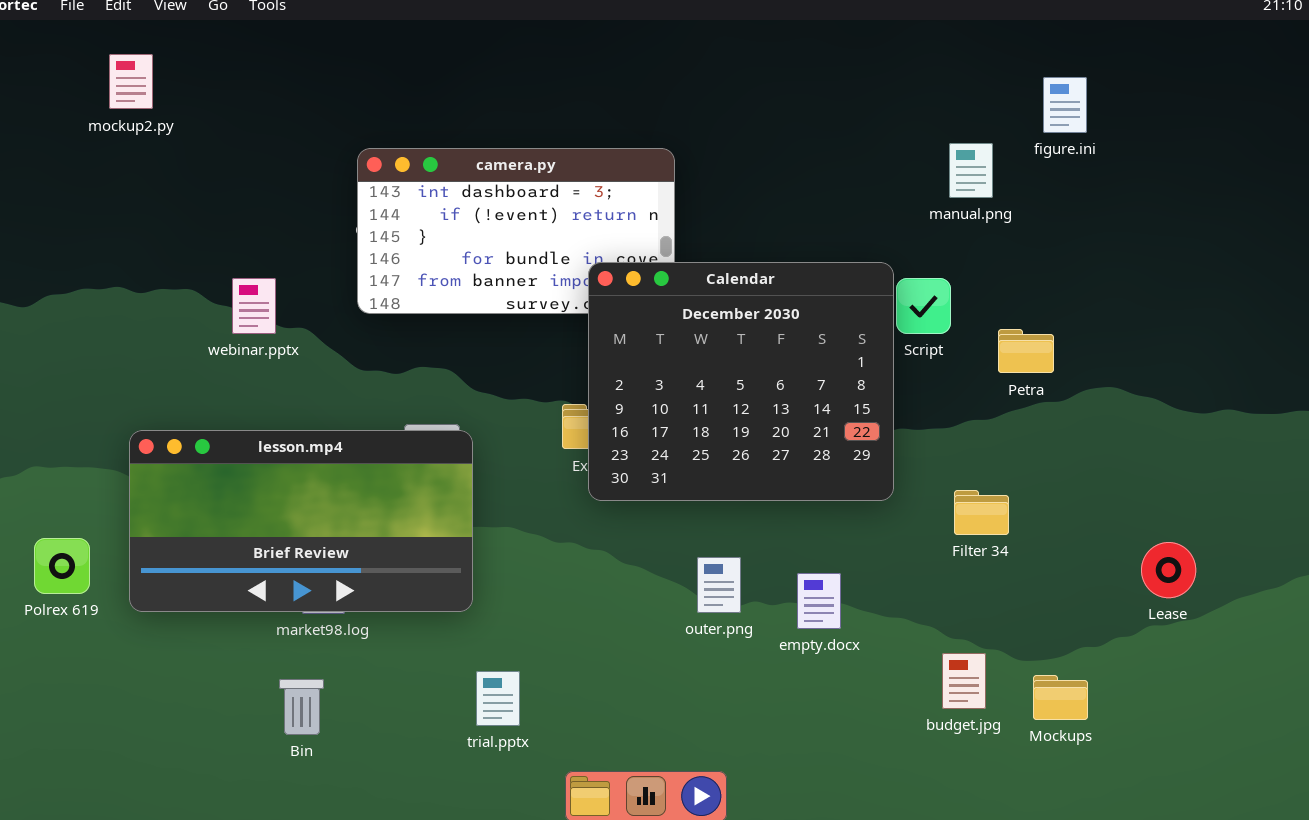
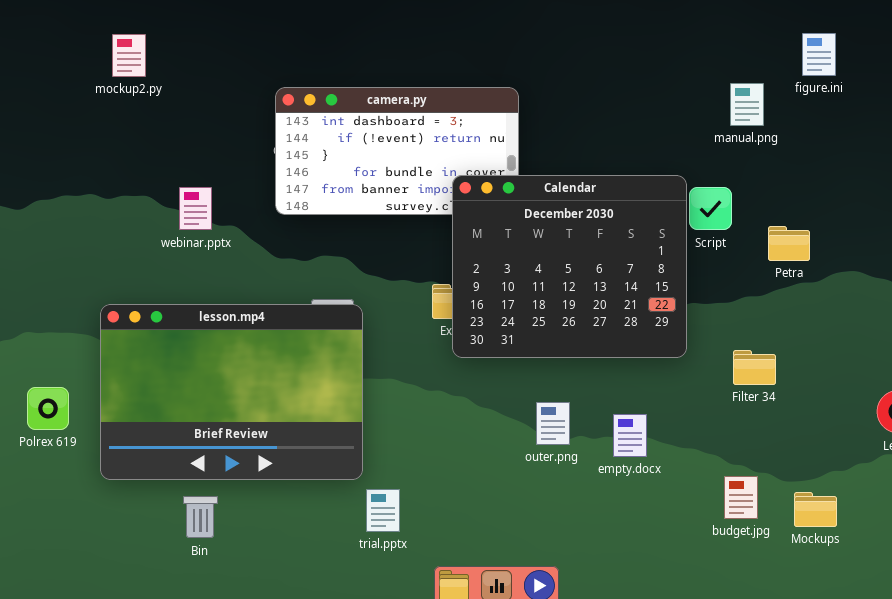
mockup2.py: [109,54,153,109] -> [112,34,146,77], moved
lesson.mp4: [129,430,473,612] -> [100,304,363,480], resized
Bin: [279,679,324,735] -> [183,496,218,538], moved

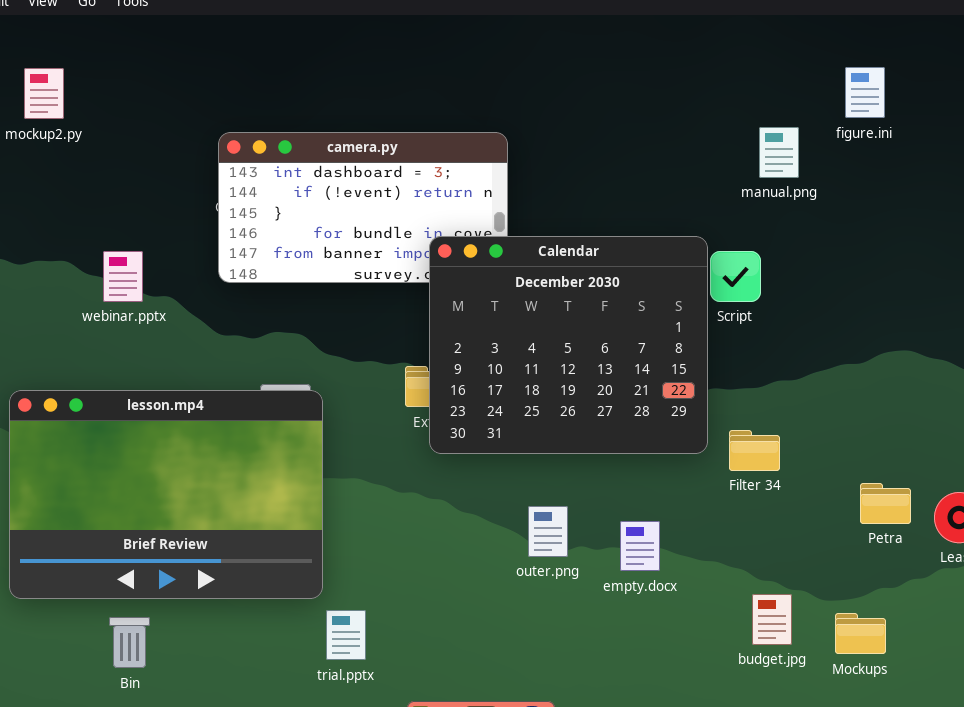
Petra: [768,226,810,261] -> [860,483,911,524], moved
Filter 34: [733,350,776,385] -> [729,430,780,471], moved

